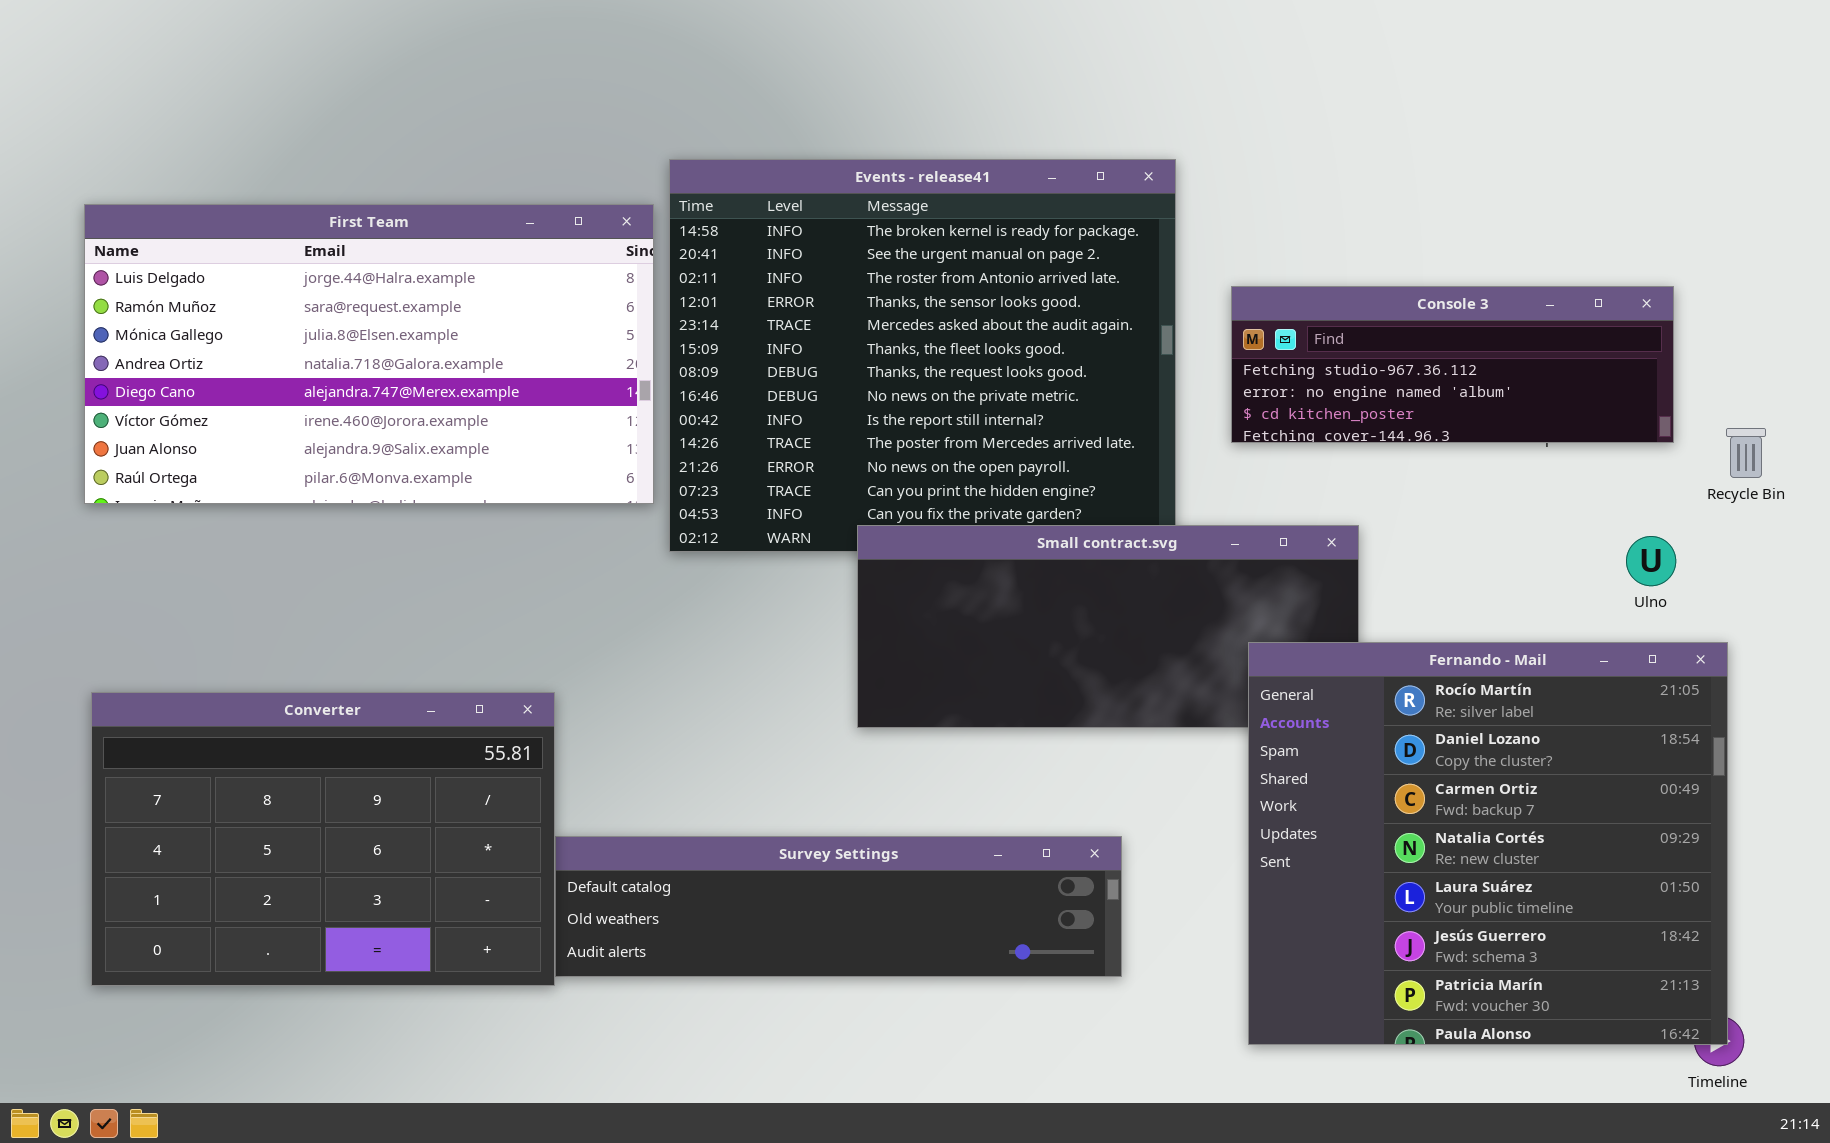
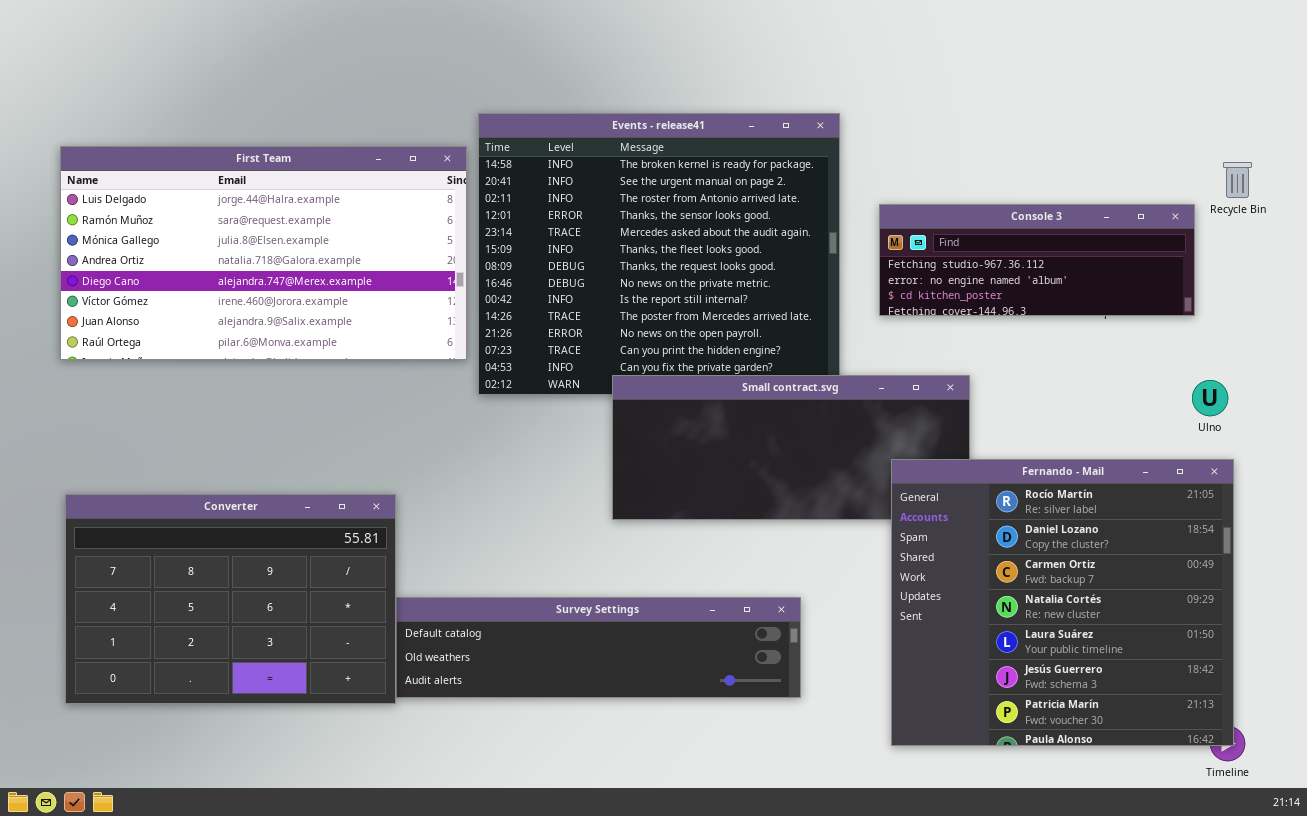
Recycle Bin: [1726,428,1766,478] -> [1223,162,1252,198], moved
Ulno: [1626,536,1676,586] -> [1192,380,1228,416], moved

